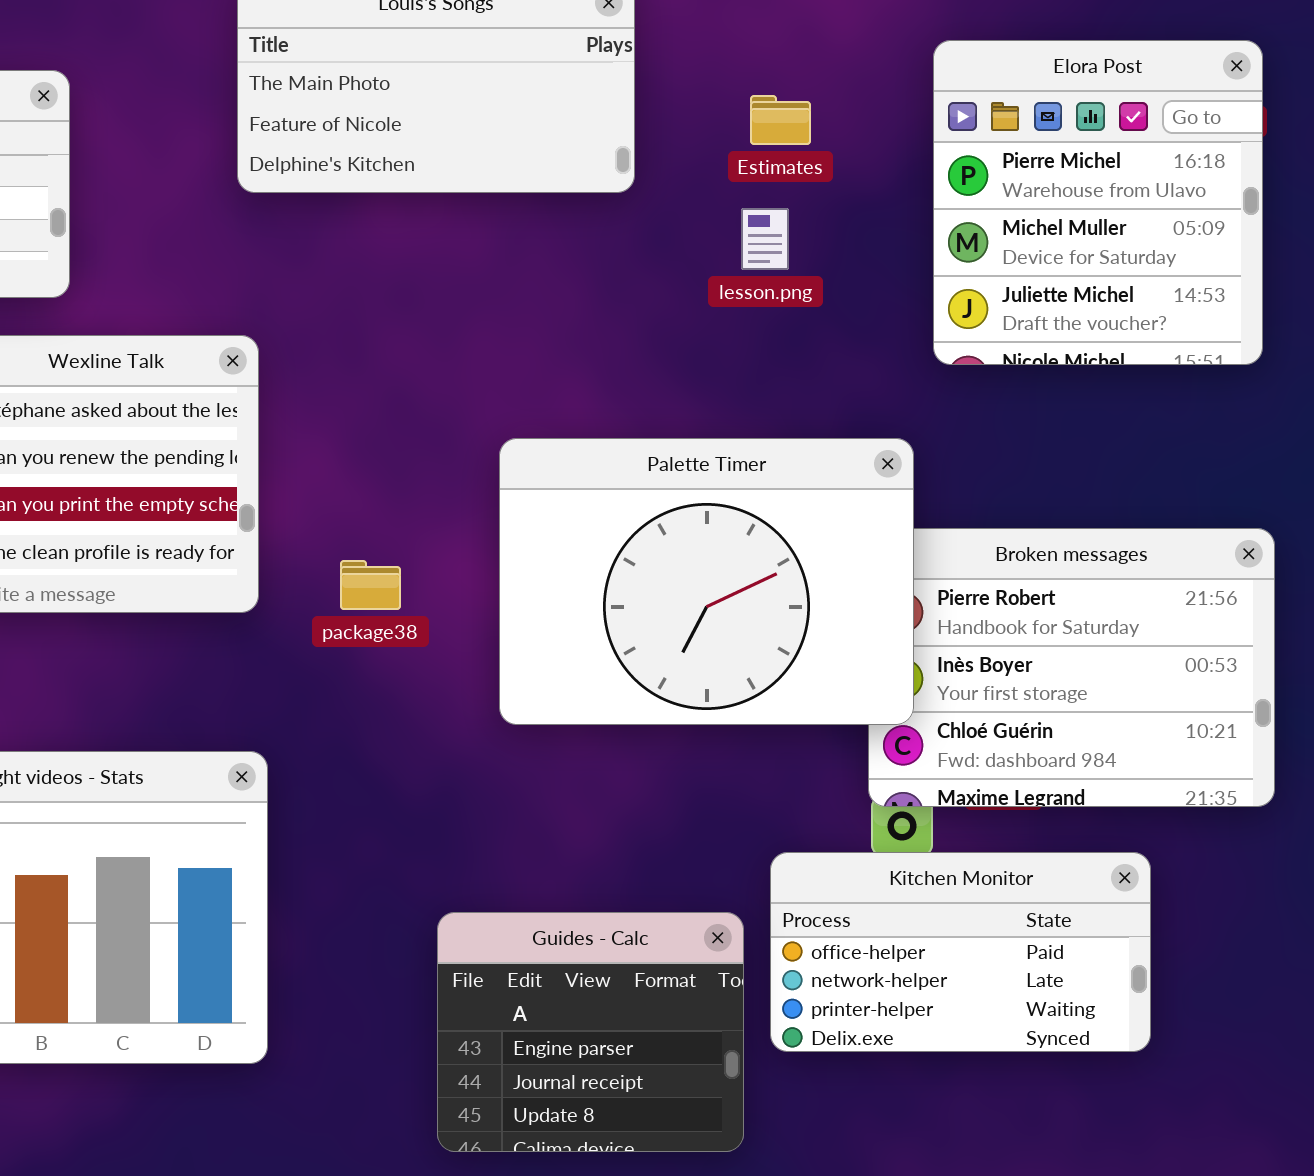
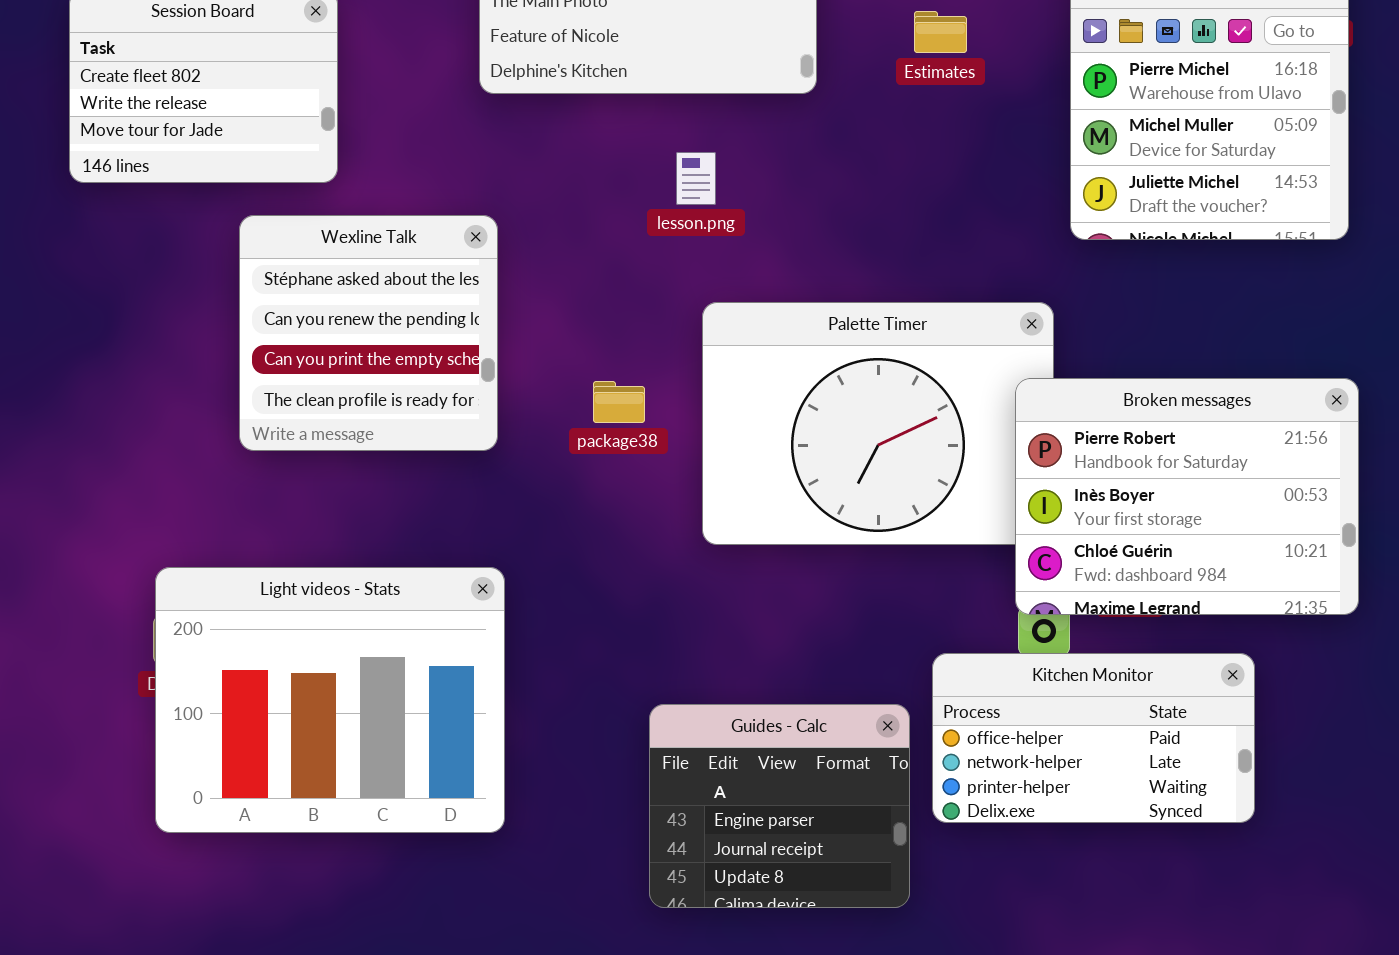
lesson.png: [741,208,789,270] -> [676,152,716,205], moved
Broken messages: [868,528,1275,807] -> [1015,378,1359,615], raised
package38: [340,560,401,610] -> [593,381,645,423], moved

